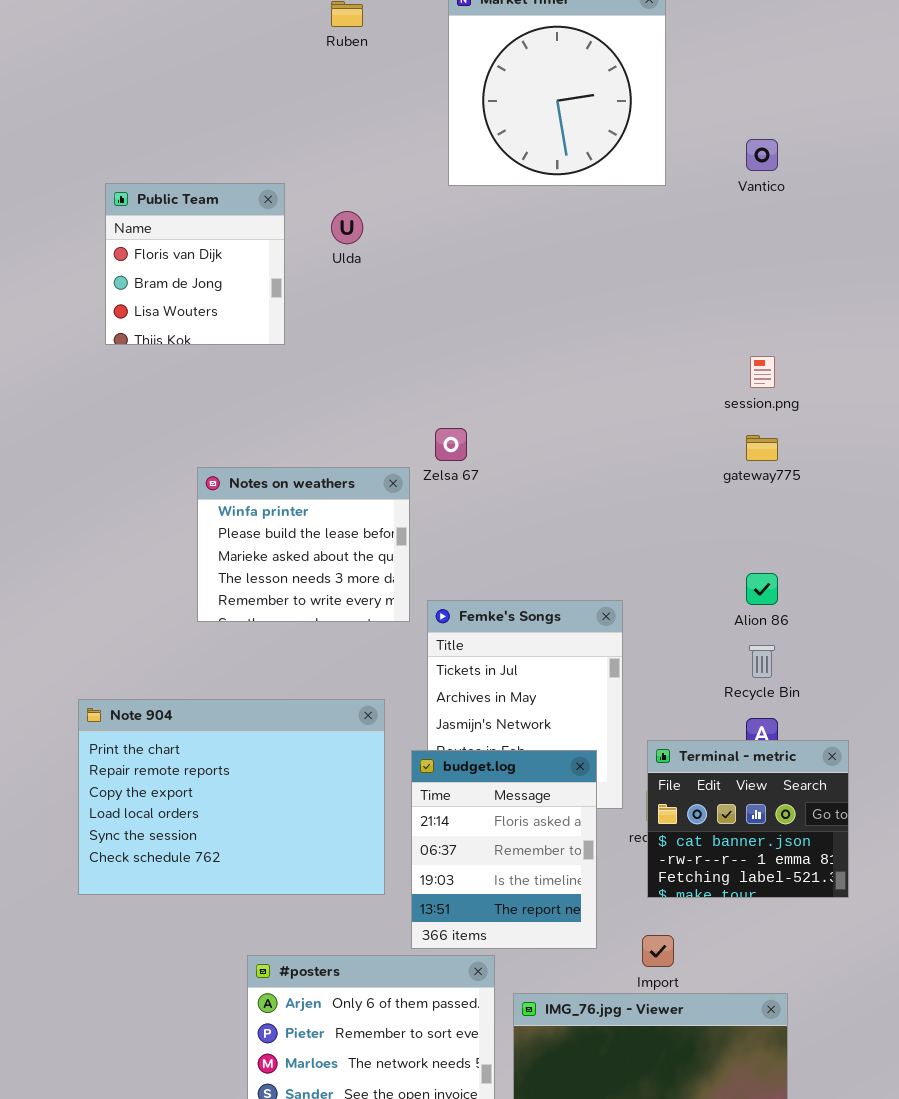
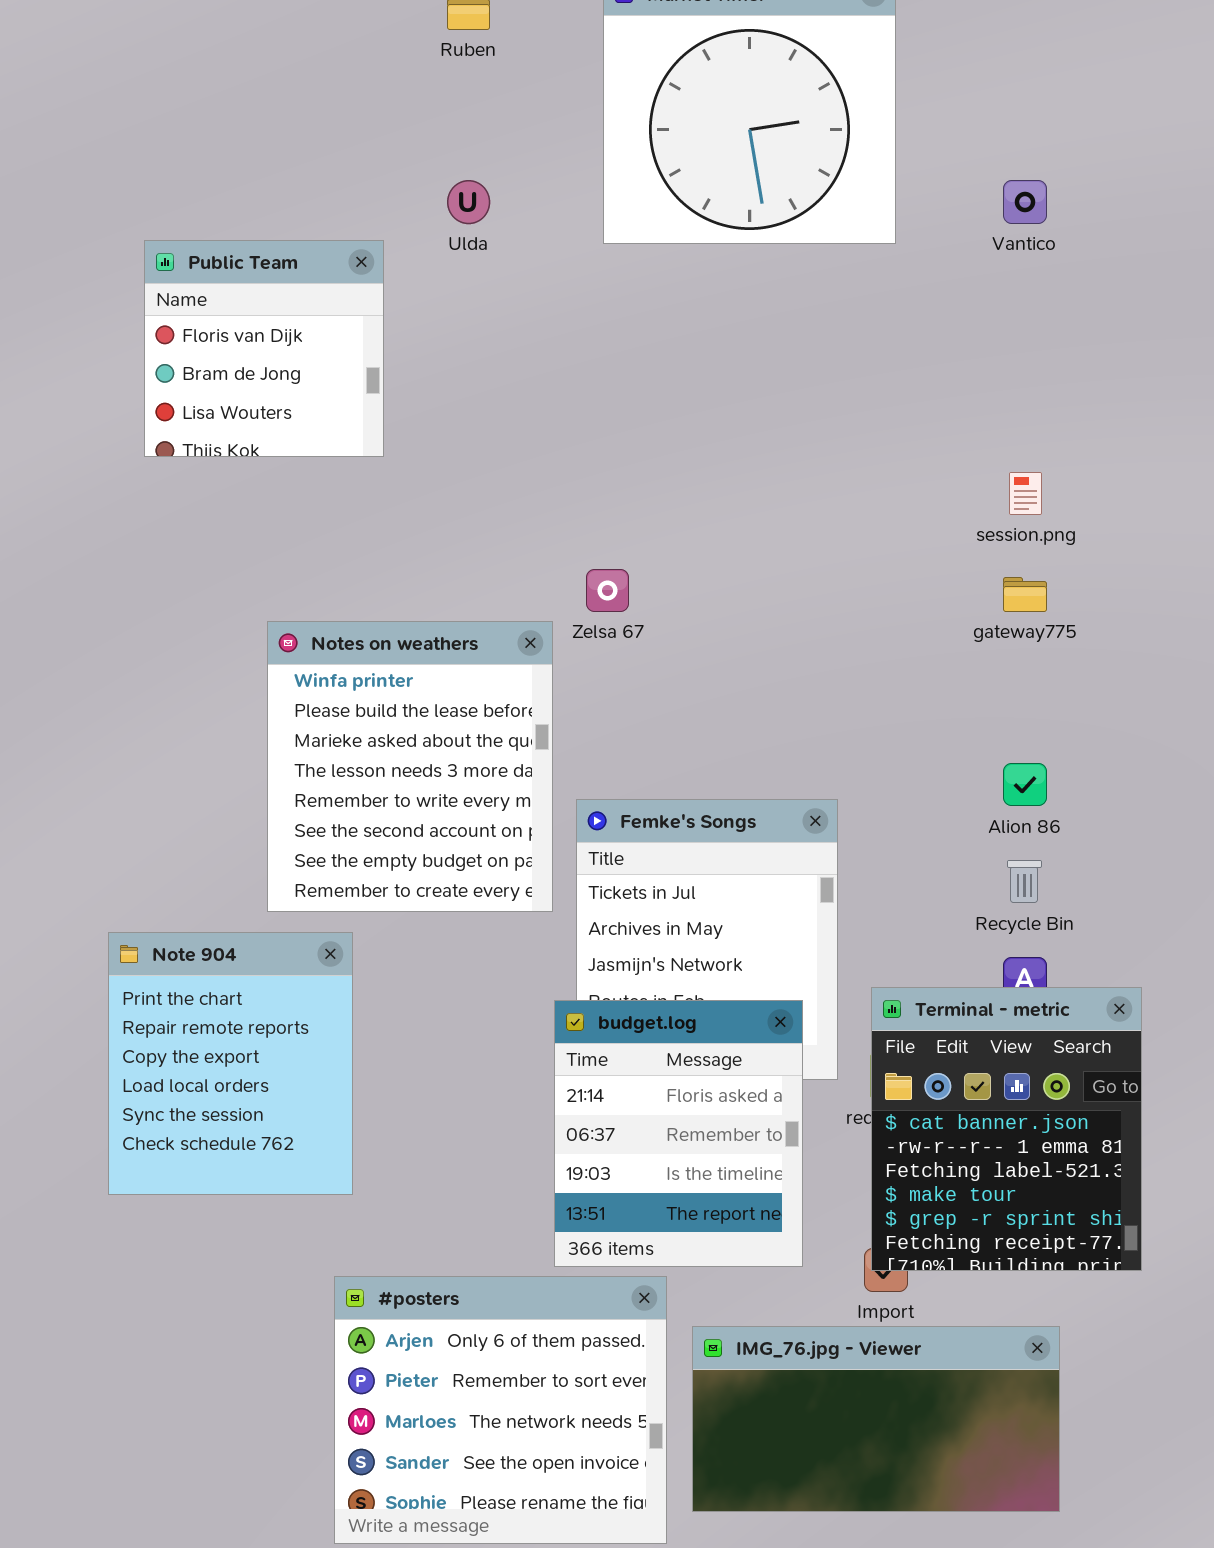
Ulda: [331,211,363,244] -> [447,180,490,224], moved
Notes on weathers: [197,467,410,622] -> [267,621,553,912], resized
Note 904: [78,699,385,895] -> [108,932,353,1195], resized
Terminal - metric: [647,740,849,898] -> [871,987,1142,1271], resized

